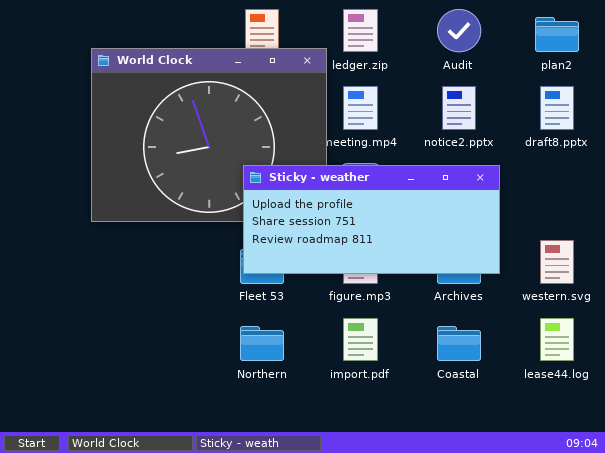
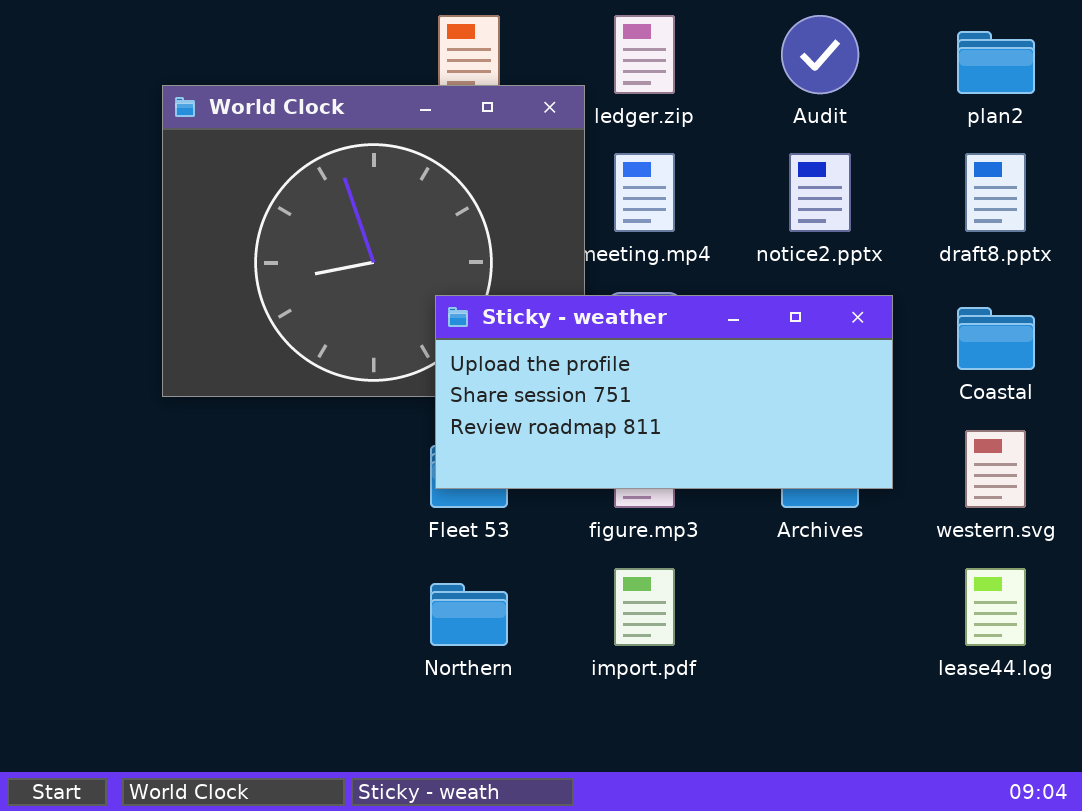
Coastal: [437,326,481,361] -> [957,307,1035,370], moved

